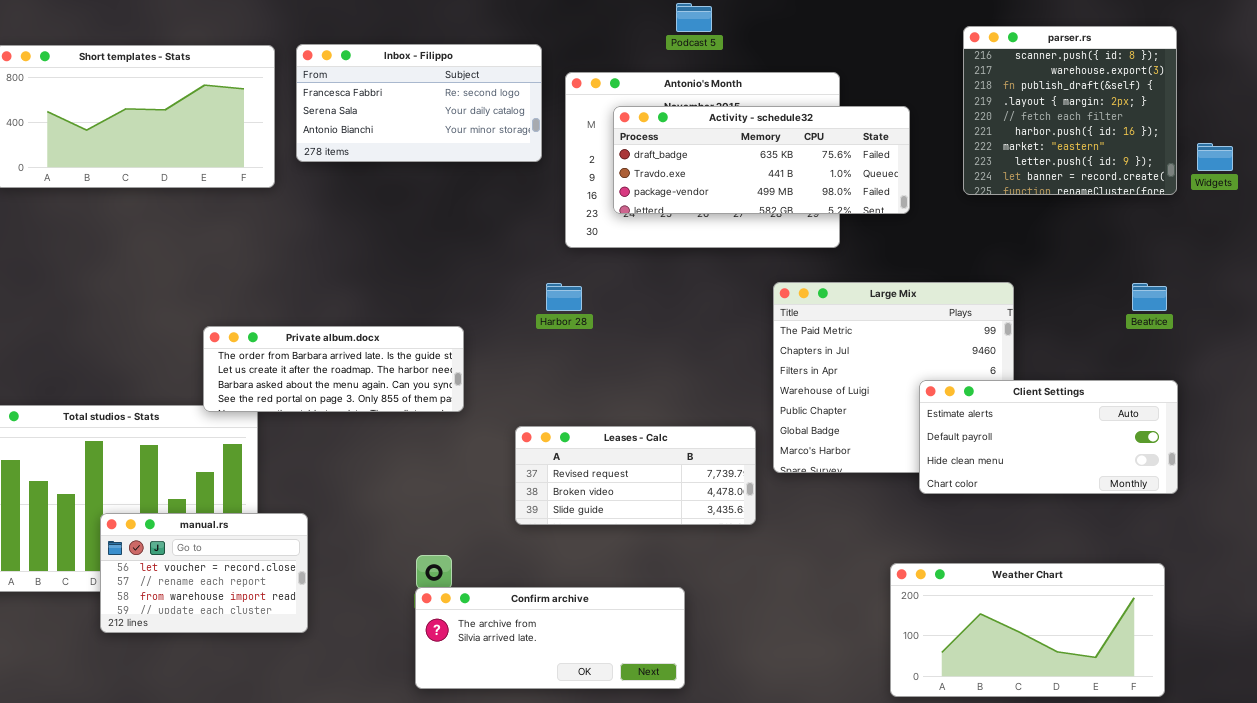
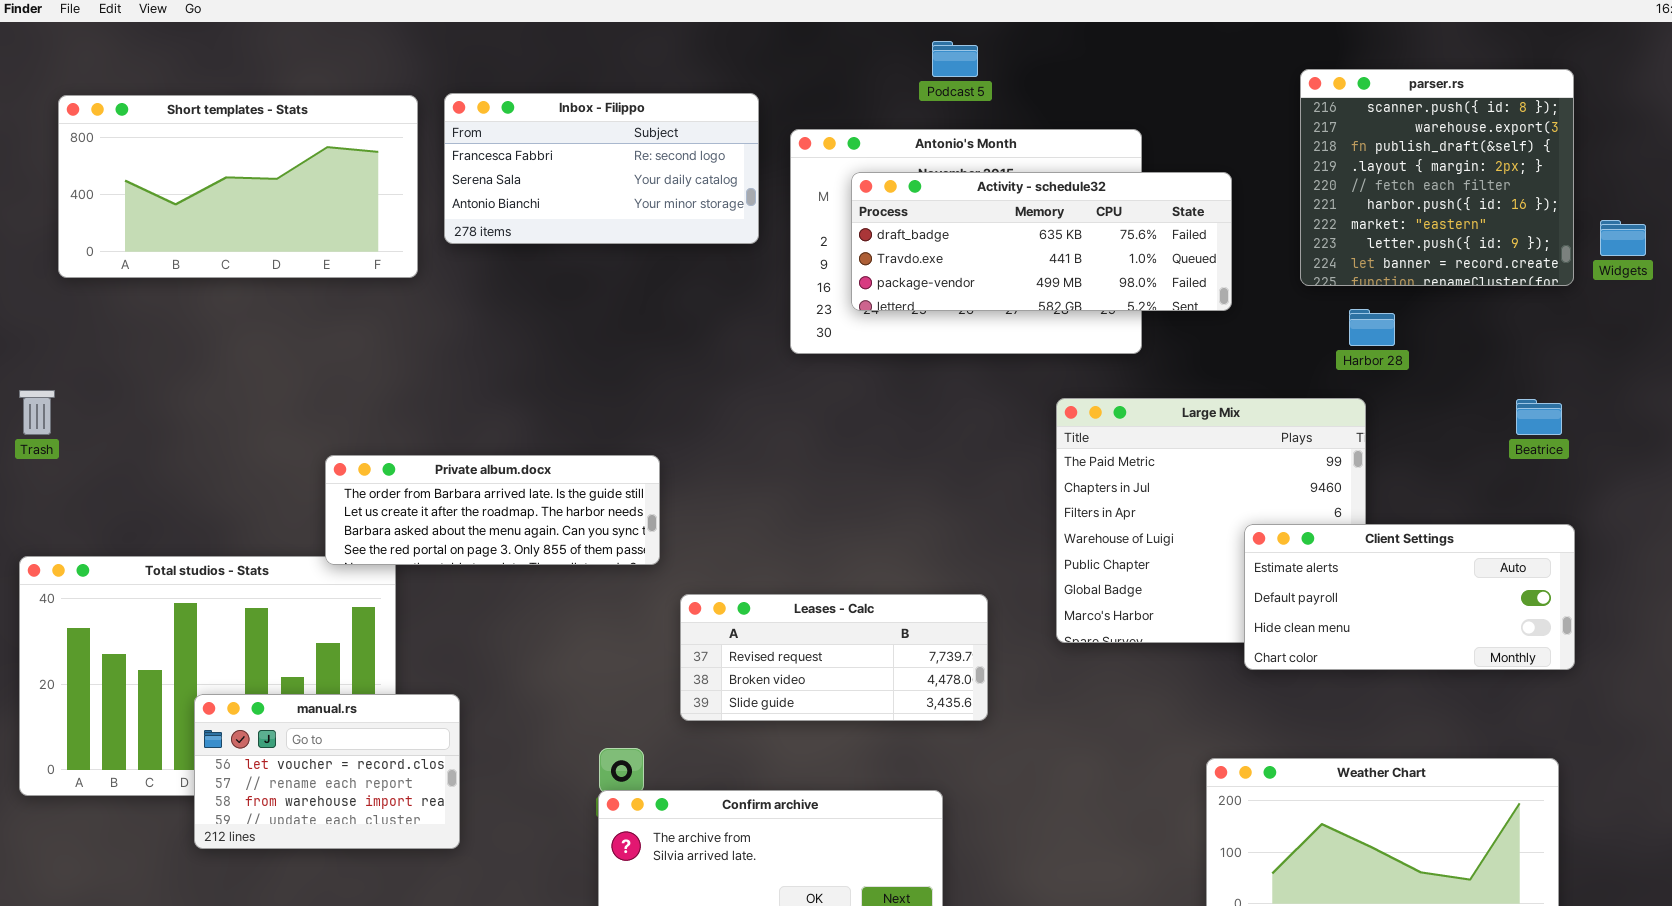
Harbor 28: [546,283,582,311] -> [1349,309,1395,346], moved
Leases - Calc: [515,426,756,525] -> [680,594,988,721], moved

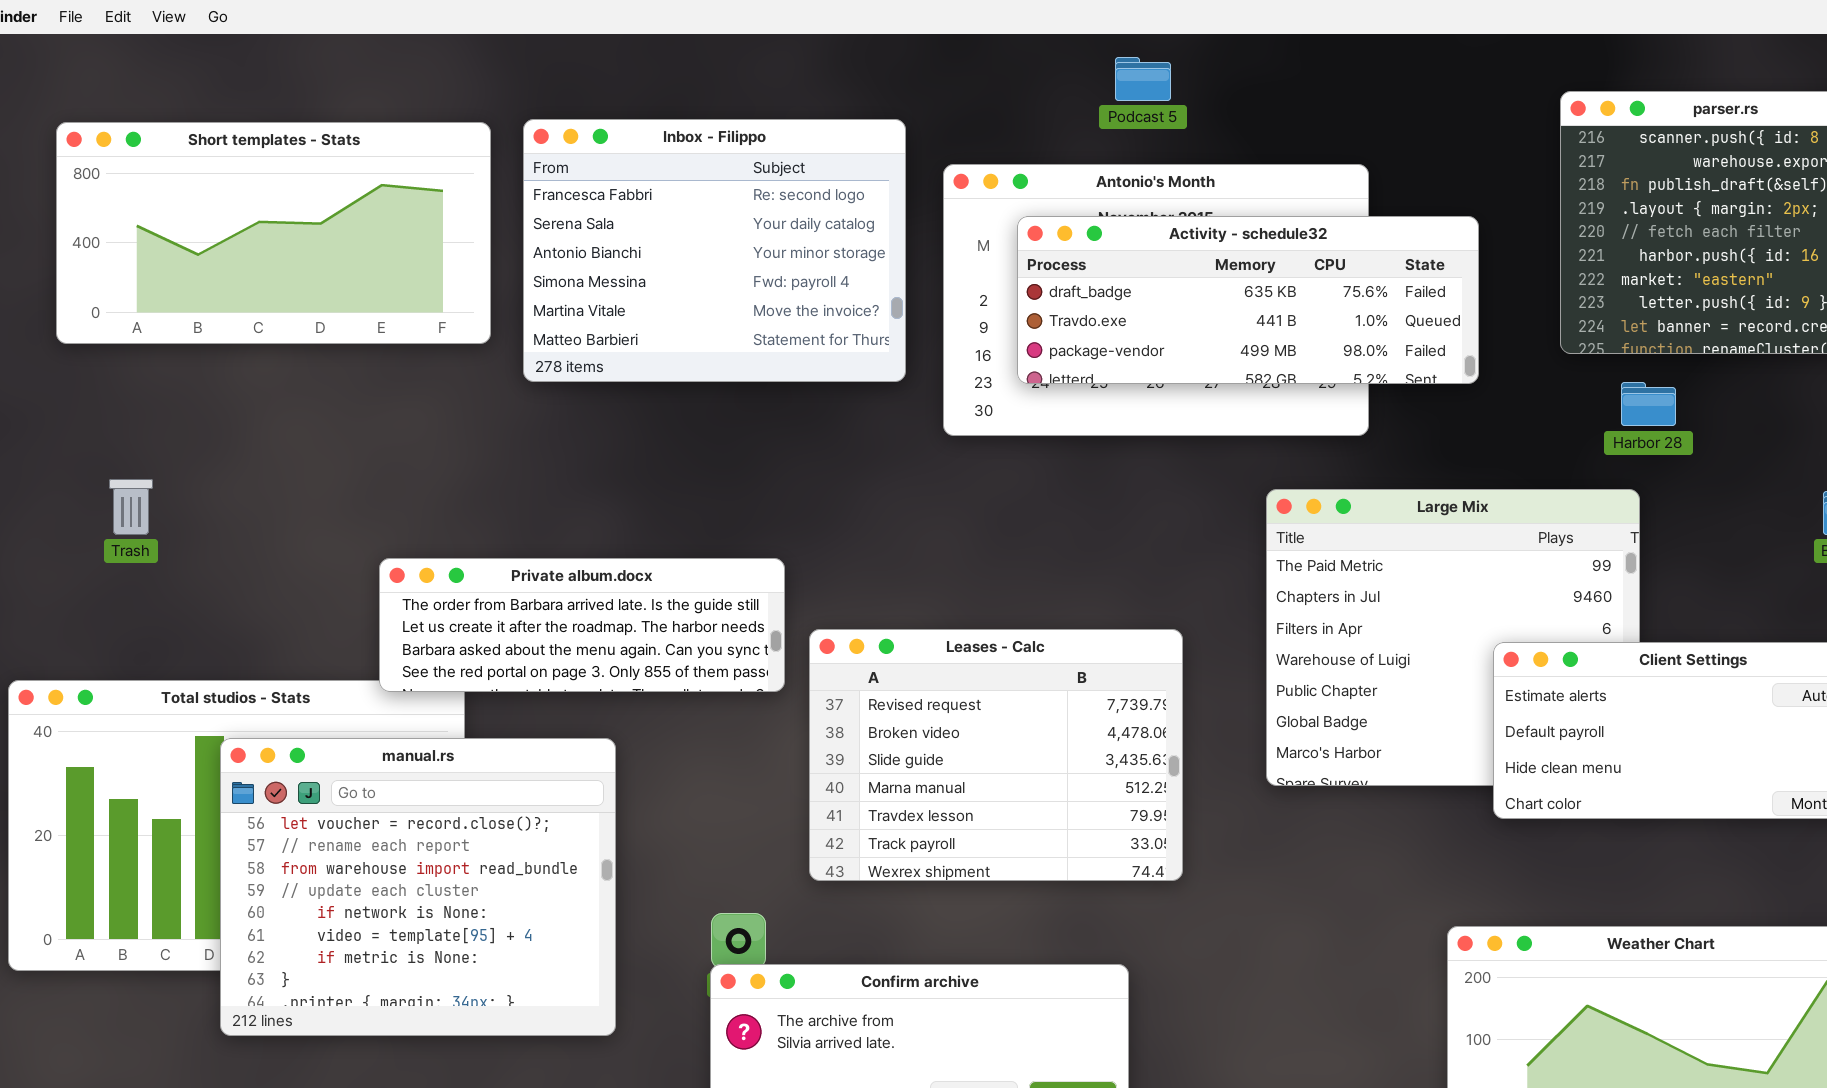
Inbox - Filippo: [444,93,759,244] -> [523,119,906,382], resized
Trash: [19,390,55,435] -> [109,479,153,535], moved
Leases - Calc: [680,594,988,721] -> [809,629,1183,881], resized
manual.rs: [194,694,460,849] -> [220,738,616,1036], resized

